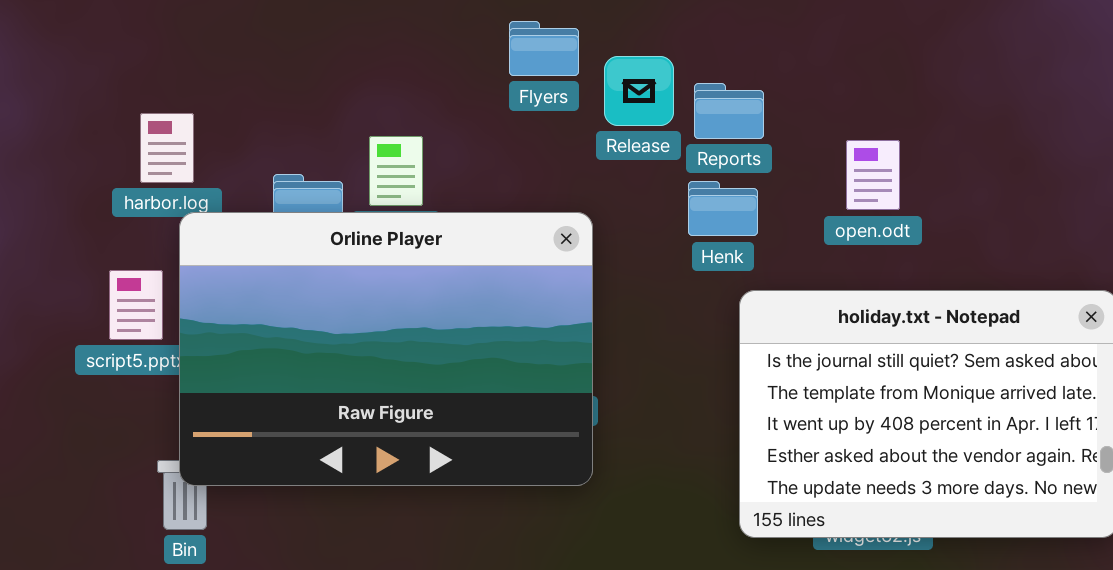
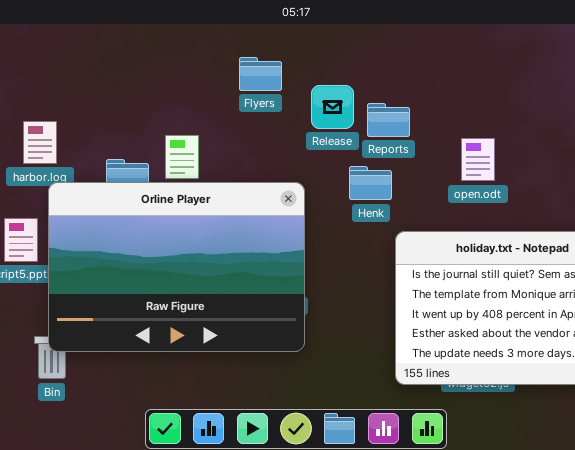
Flyers: [509,21,579,76] -> [239,57,282,91], moved
Henk: [688,181,758,236] -> [349,166,392,200], moved

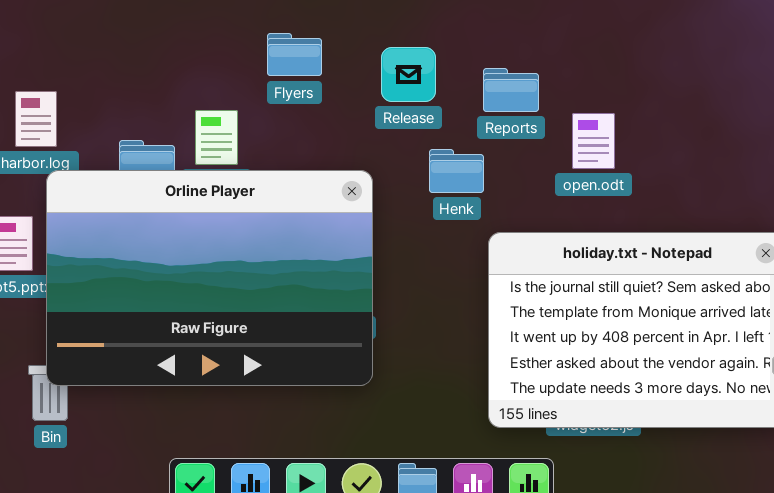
Flyers: [239,57,282,91] -> [267,33,322,76], moved
Reports: [367,103,410,137] -> [483,68,539,112], moved

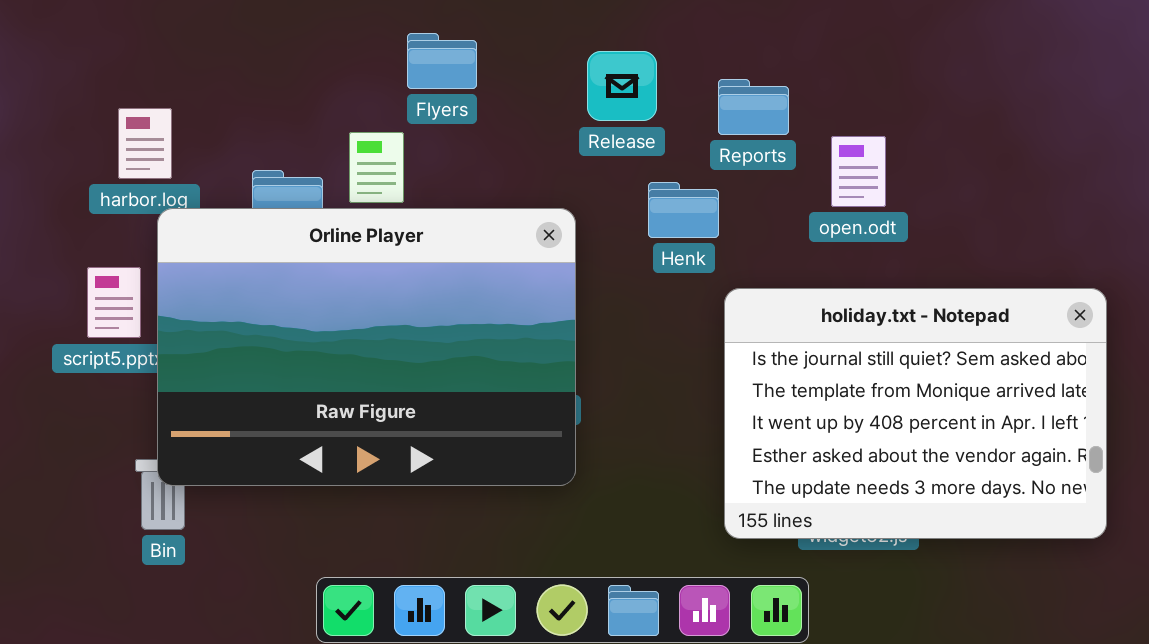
Flyers: [267,33,322,76] -> [407,33,477,89], moved

